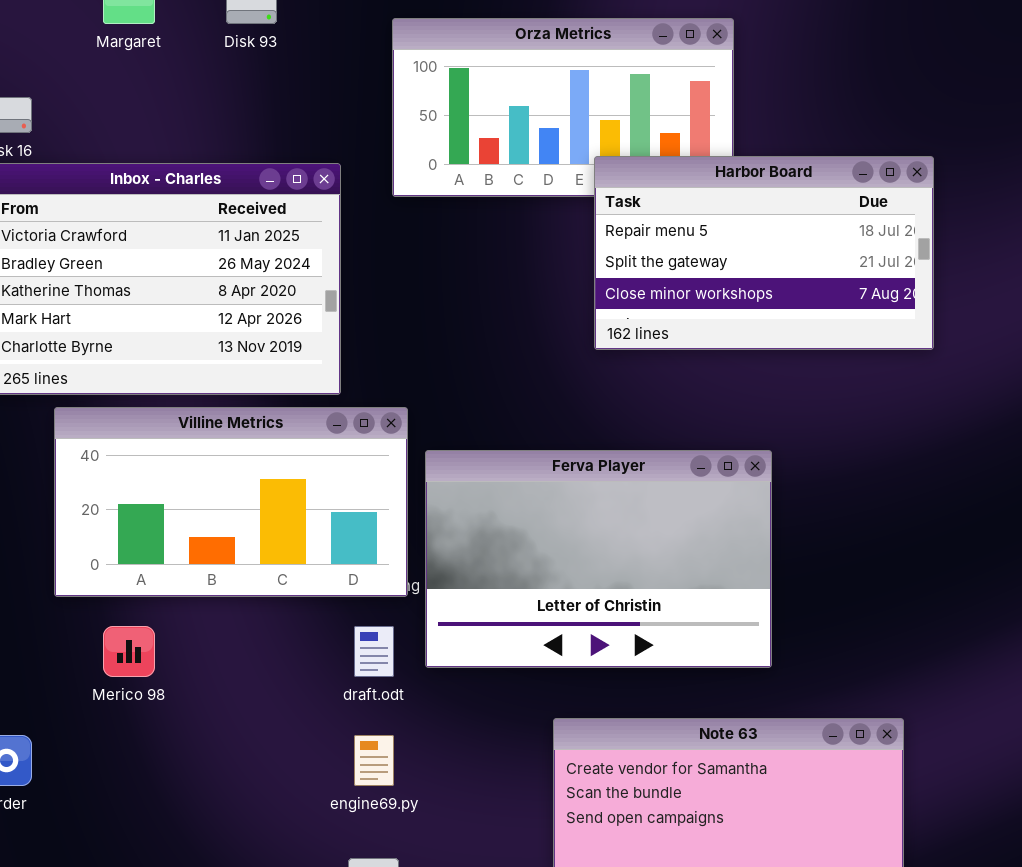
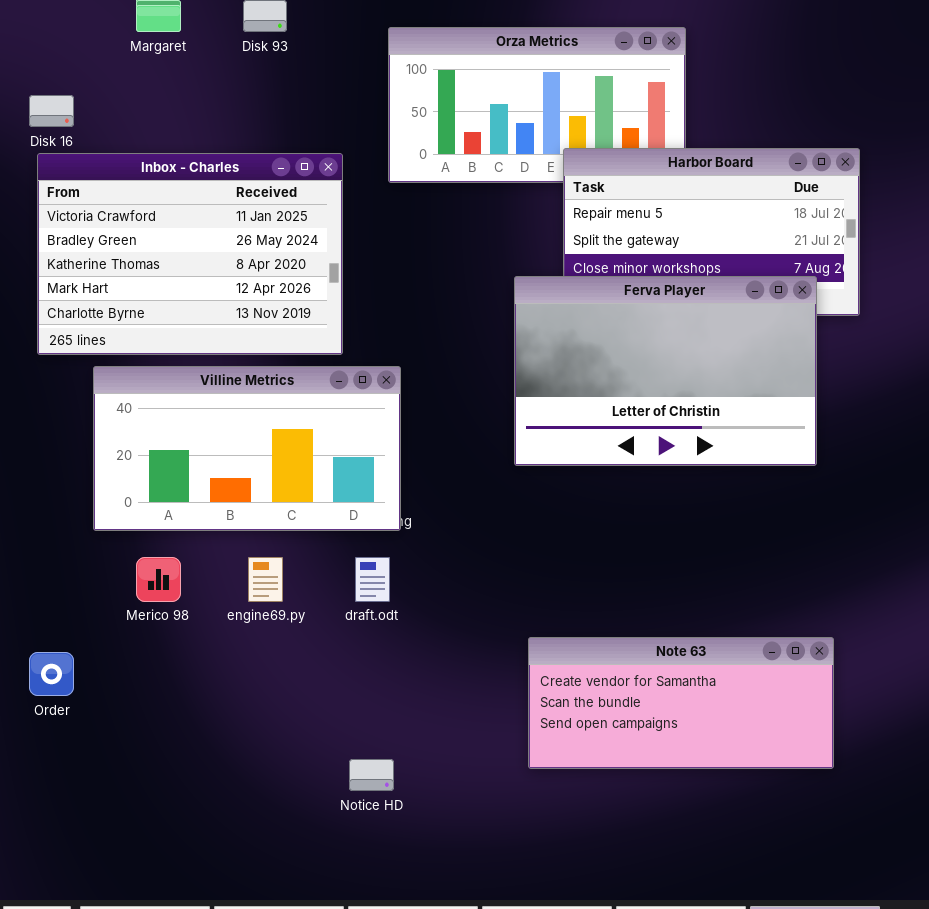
Ferva Player: [425,450,772,668] -> [514,276,817,466], moved
engine69.py: [354,735,394,786] -> [248,557,283,602], moved

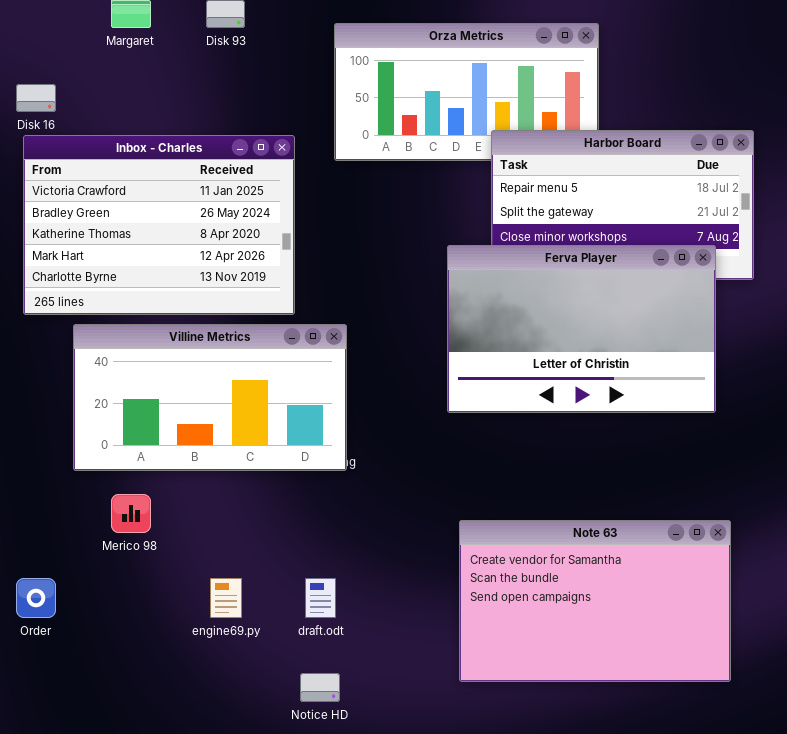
engine69.py: [248,557,283,602] -> [210,578,242,618], moved
draft.odt: [355,557,390,602] -> [305,578,336,618], moved
Note 63: [528,637,834,769] -> [459,520,731,682], resized

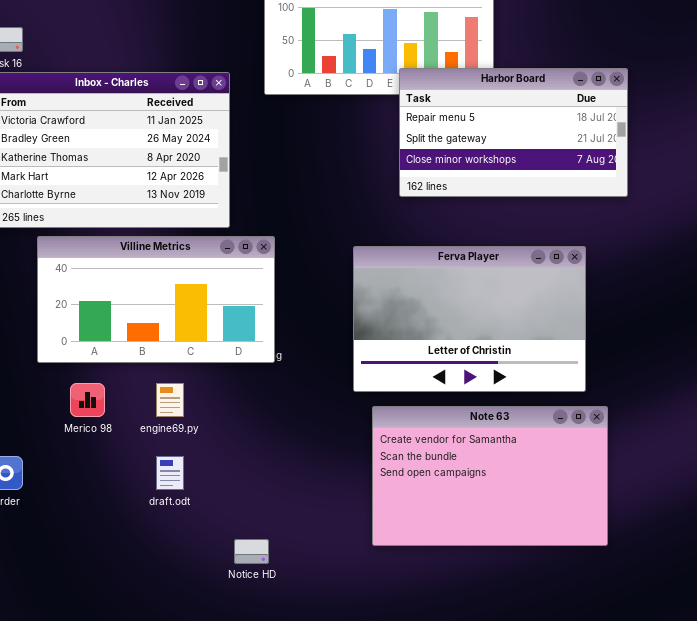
Ferva Player: [447,245,716,413] -> [353,246,586,392], moved
engine69.py: [210,578,242,618] -> [156,383,184,417], moved
draft.odt: [305,578,336,618] -> [156,456,184,490], moved

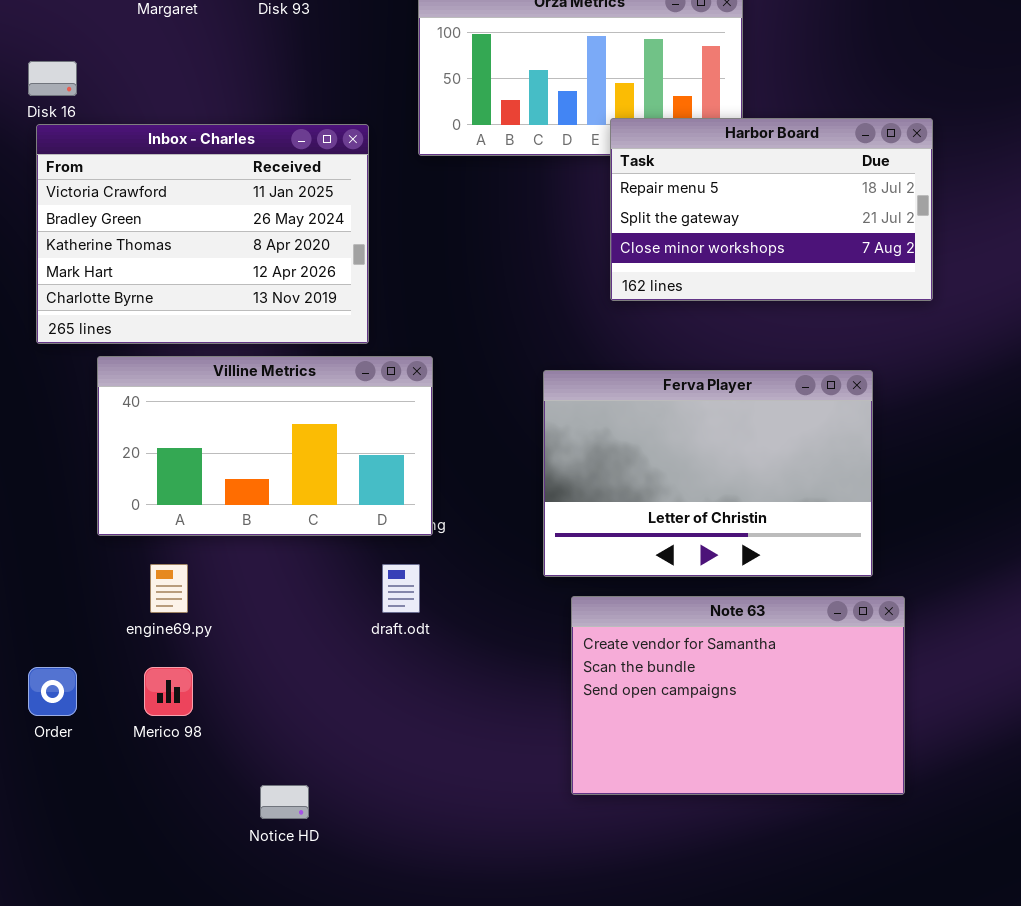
Merico 98: [70,383,105,417] -> [144,667,193,716], moved
engine69.py: [156,383,184,417] -> [150,564,188,613], moved
draft.odt: [156,456,184,490] -> [382,564,420,613], moved
Notice HD: [234,539,269,564] -> [260,785,309,819], moved

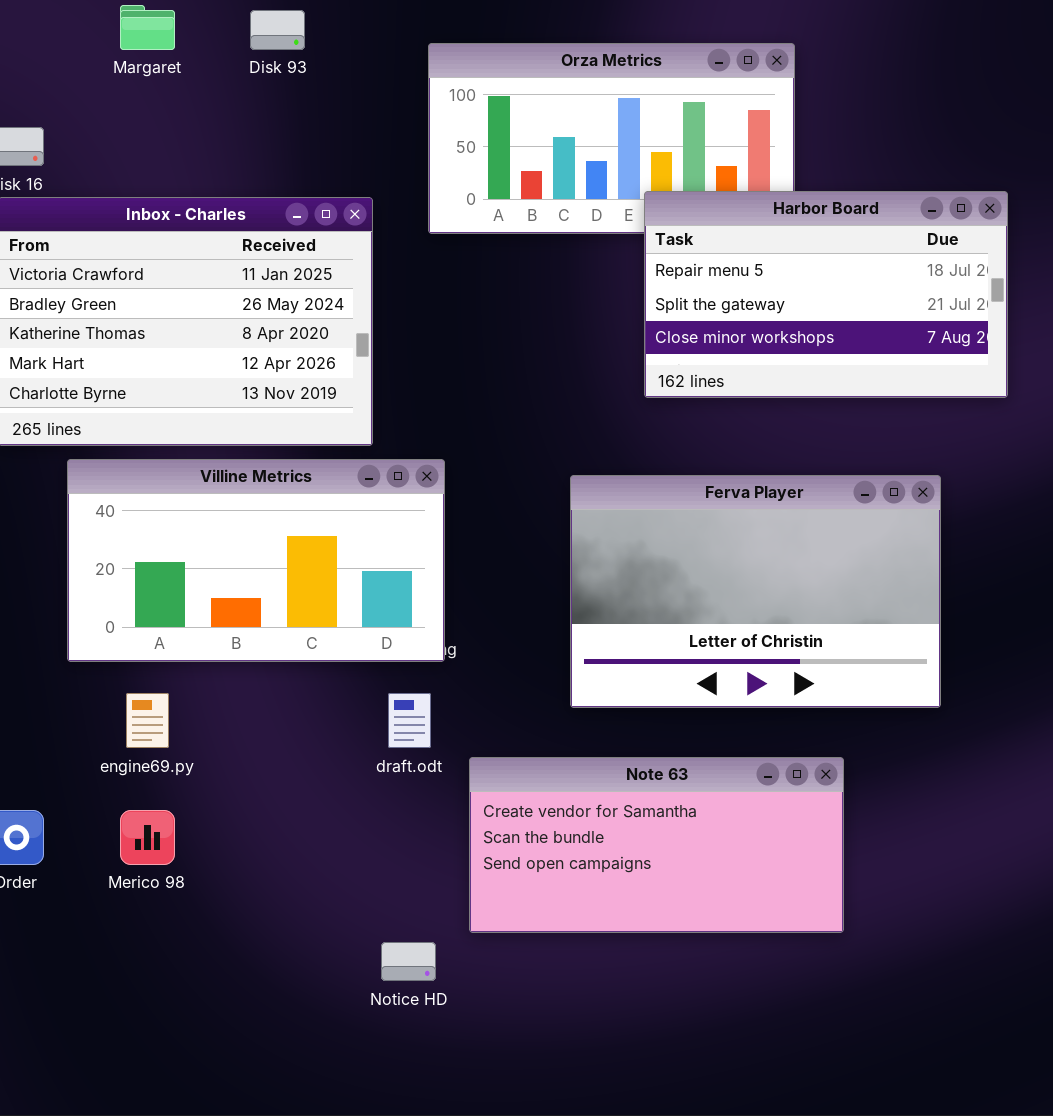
Note 63: [571,596,905,795] -> [469,757,844,933], moved, resized
Notice HD: [260,785,309,819] -> [381,942,436,981], moved

